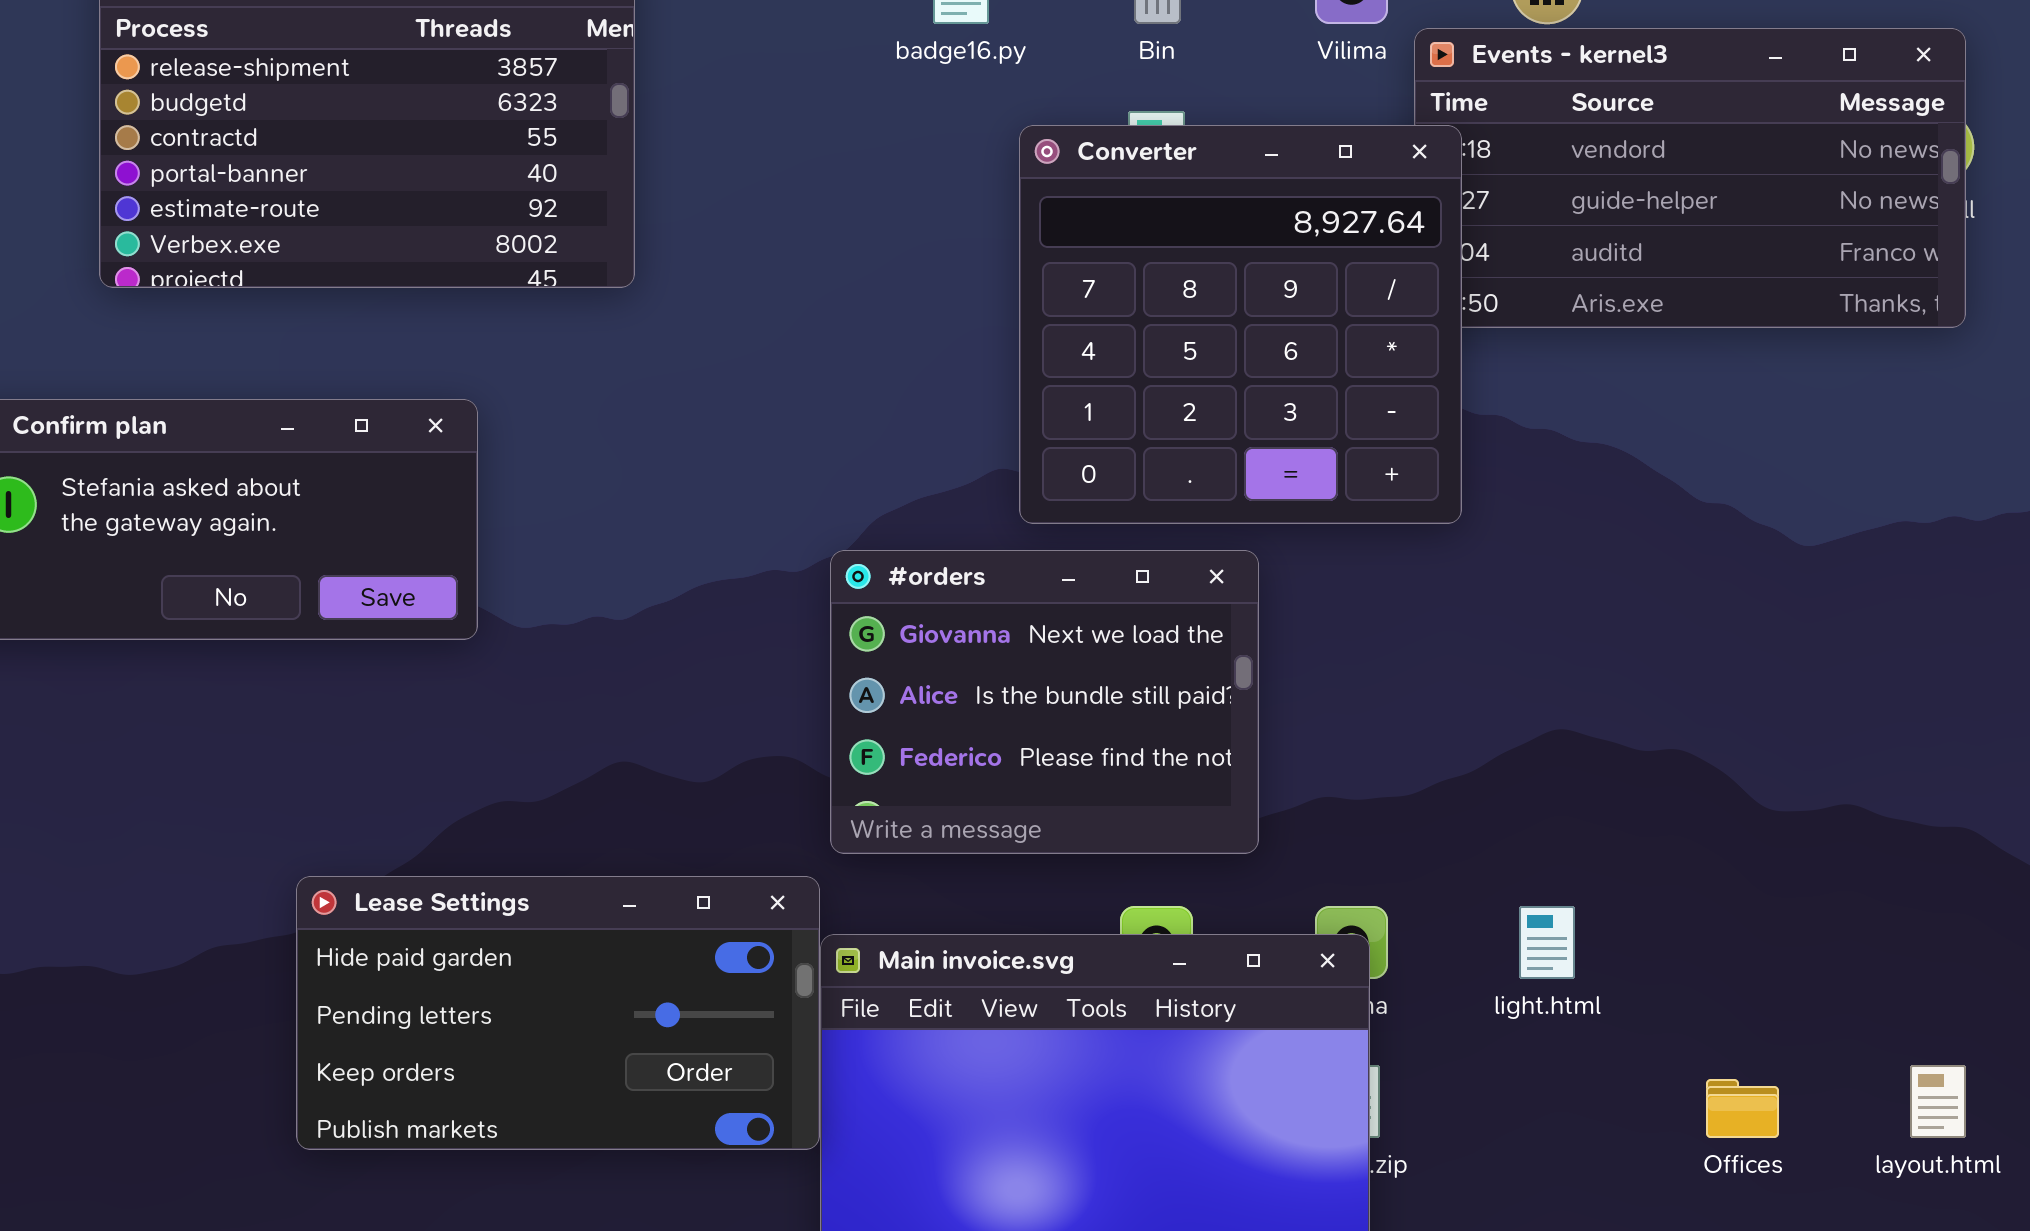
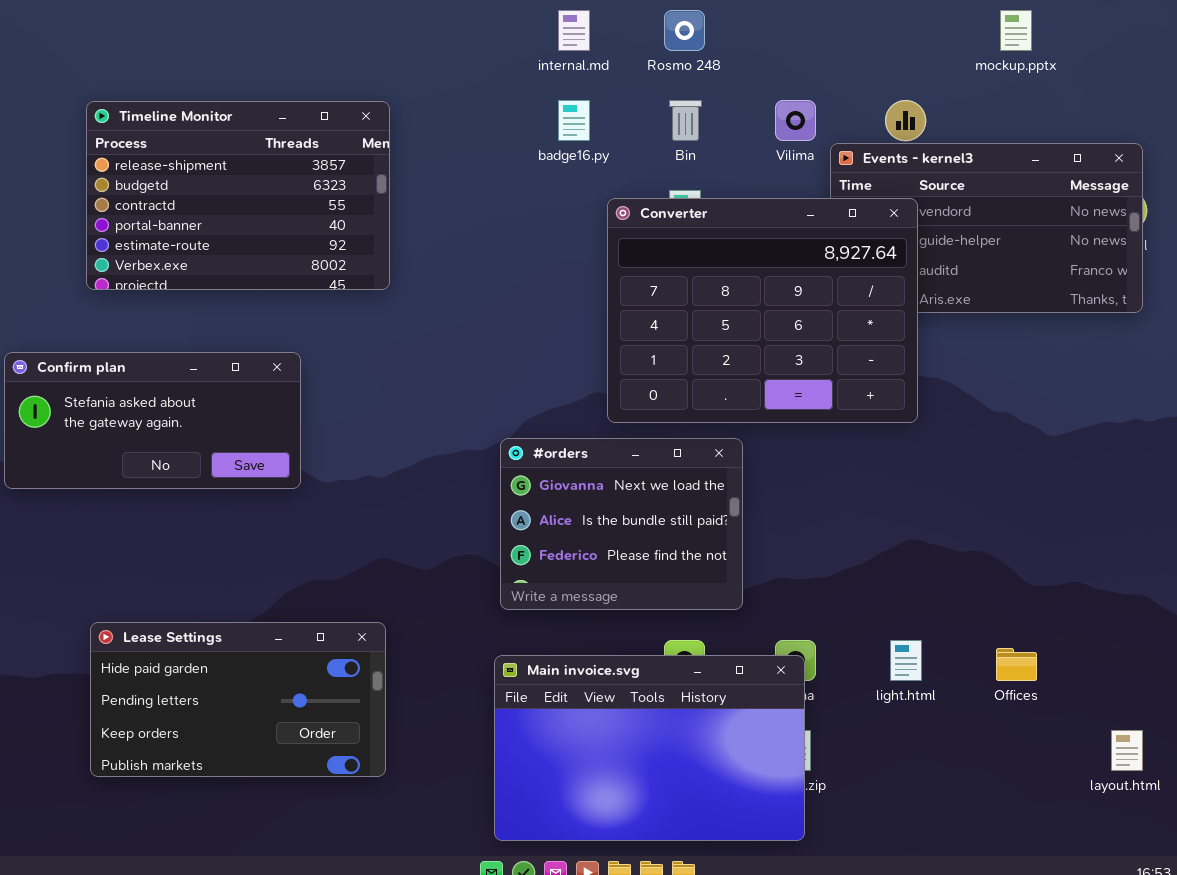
Converter: [1019,125,1462,524] -> [607,198,918,423], resized
Lease Settings: [296,876,820,1150] -> [90,622,386,777], moved
Offices: [1706,1079,1779,1138] -> [996,648,1037,681], moved

